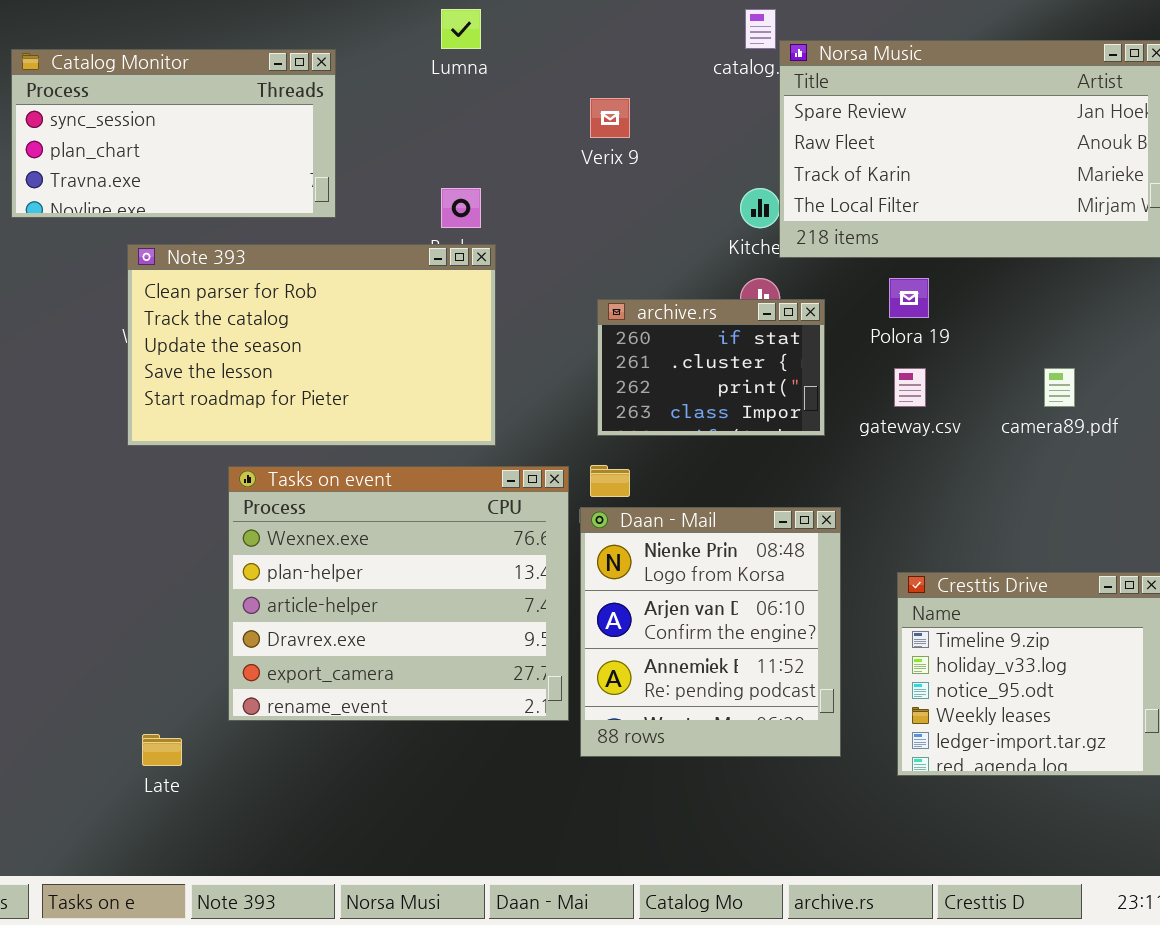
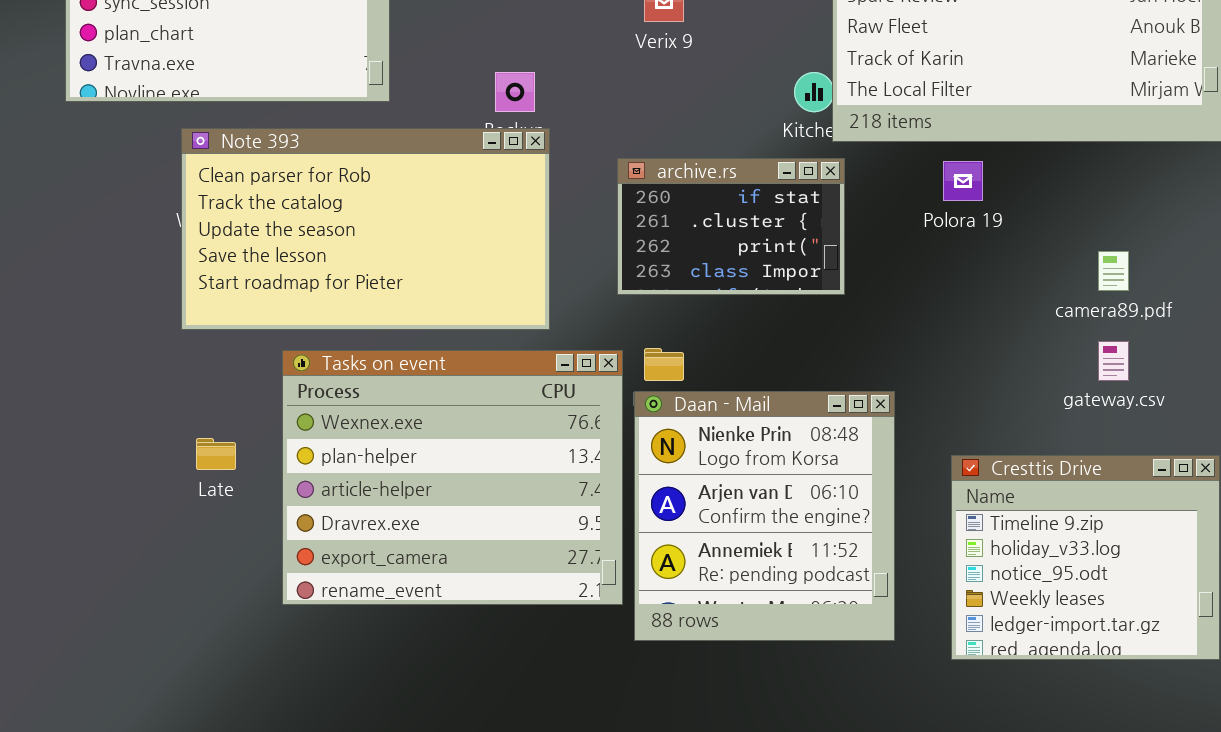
archive.rs: [597,299,825,436] -> [617,158,845,295], moved
gateway.csv: [894,368,926,407] -> [1098,341,1129,381], moved
Late: [142,734,182,766] -> [196,438,236,470], moved

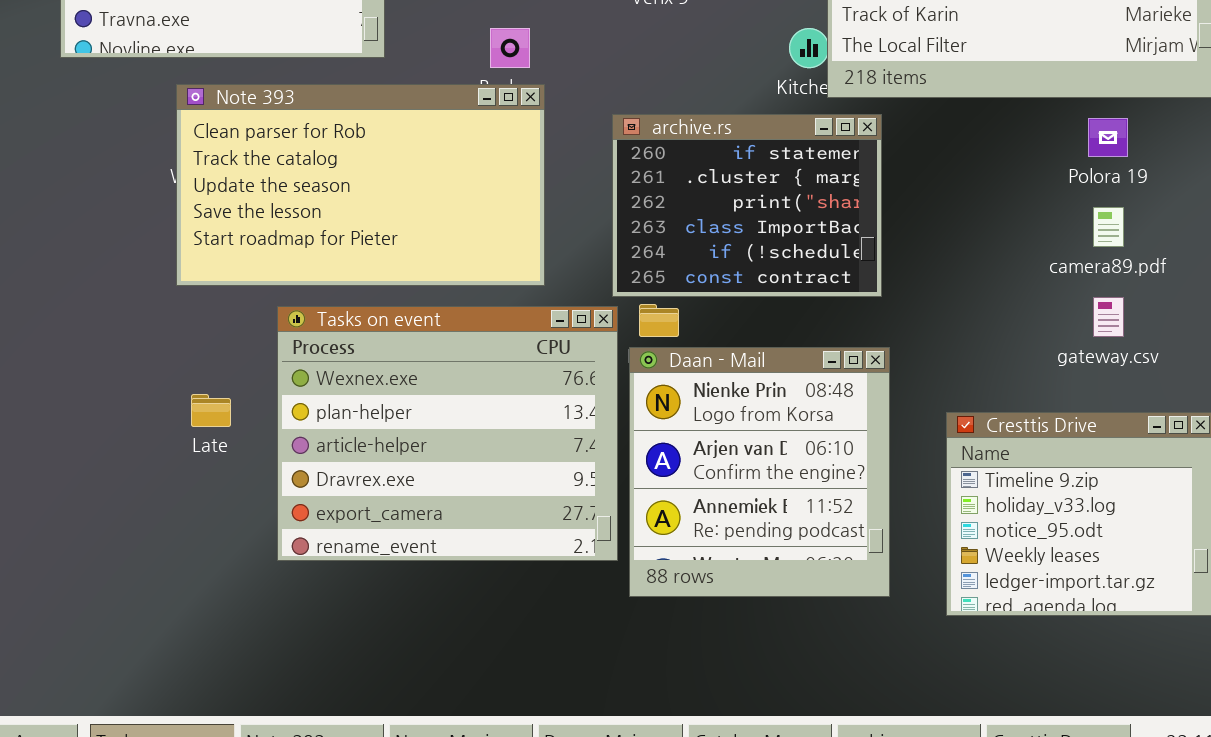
archive.rs: [617,158,845,295] -> [612,114,882,297], resized
Polora 19: [943,161,983,201] -> [1088,118,1128,157], moved

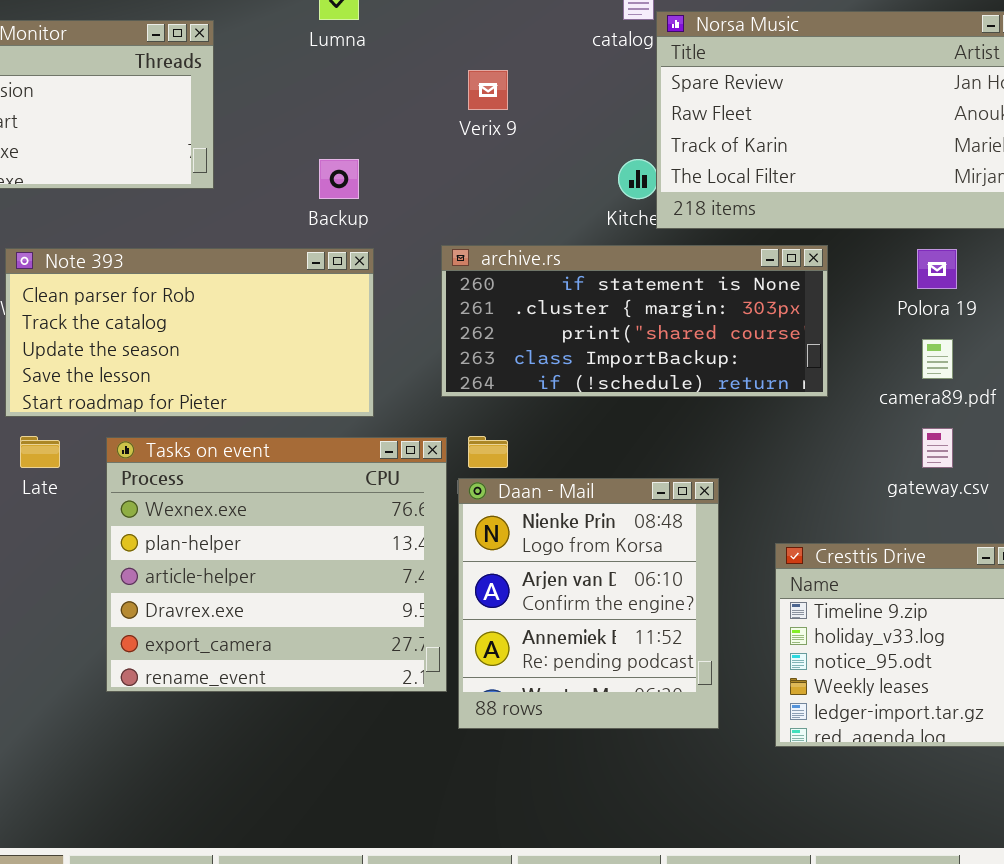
Note 393: [176,84,545,286] -> [5,248,374,417], resized
archive.rs: [612,114,882,297] -> [441,245,828,397], resized
Late: [191,394,231,427] -> [20,436,60,468], moved

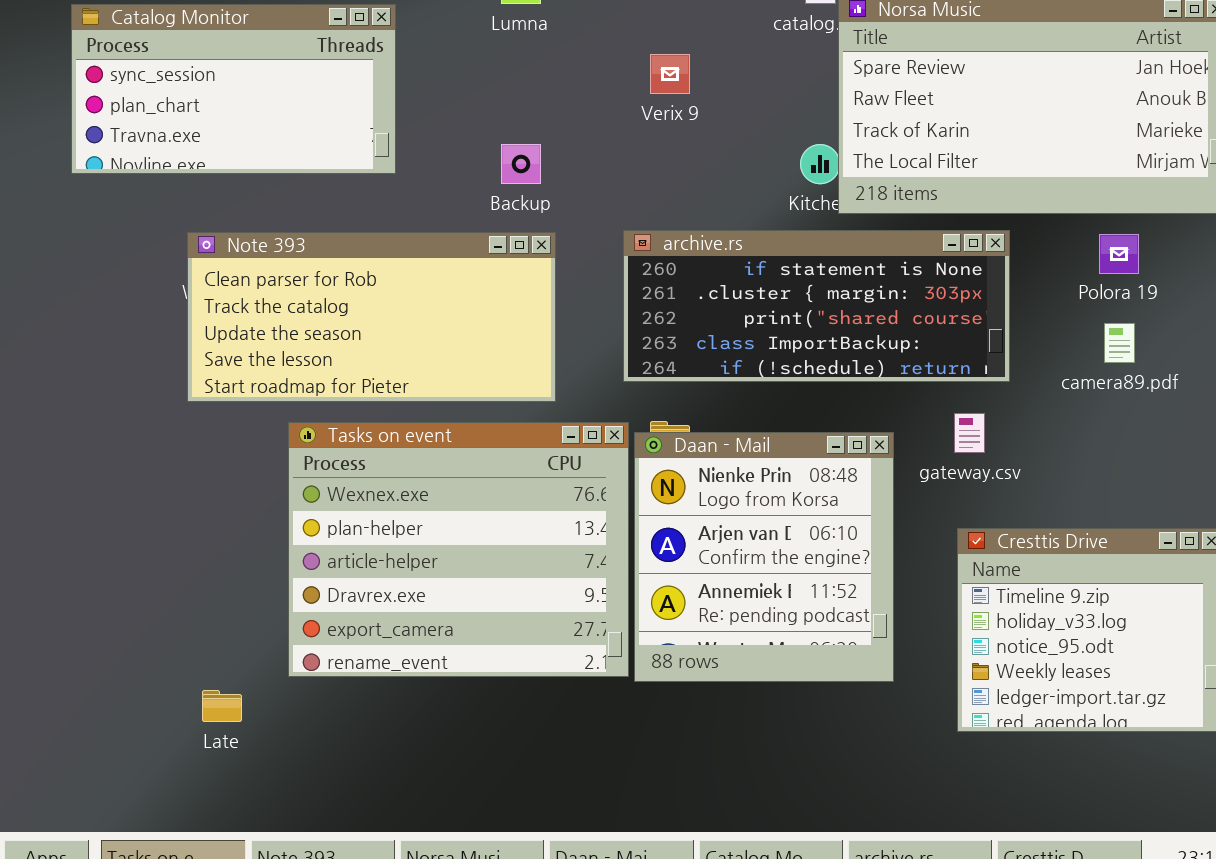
gateway.csv: [922,428,953,468] -> [954,413,985,453], moved
Late: [20,436,60,468] -> [202,690,242,722], moved
Daan - Mail: [458,478,719,729] -> [634,432,894,682], moved

